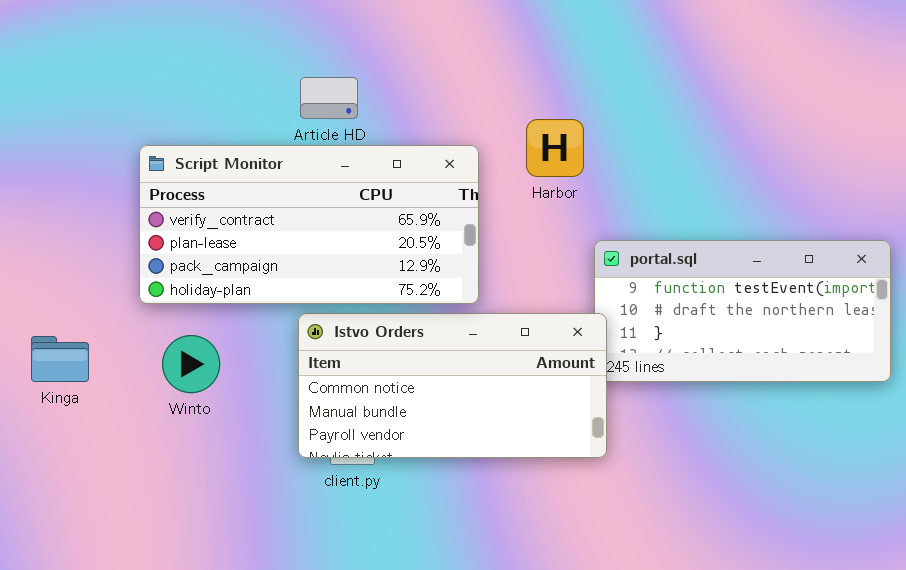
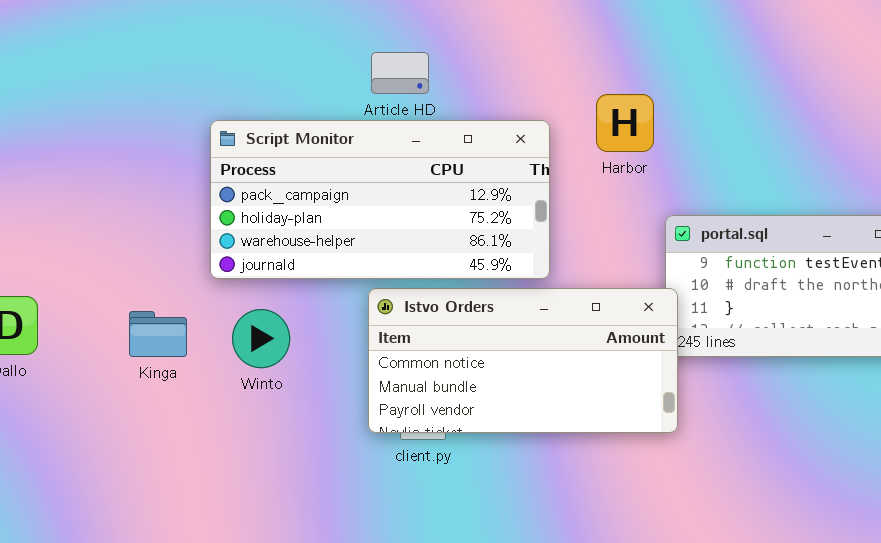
Script Monitor: [139,145,479,304] -> [210,120,550,279], scrolled down 2 rows
Kinga: [31,336,89,382] -> [129,311,187,357], moved

